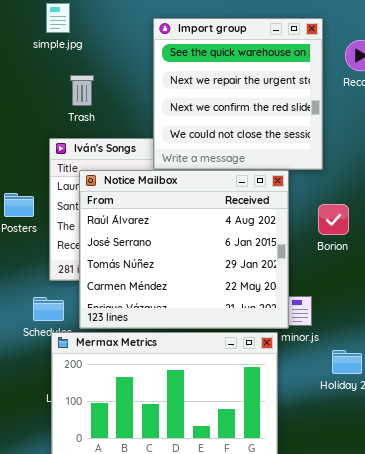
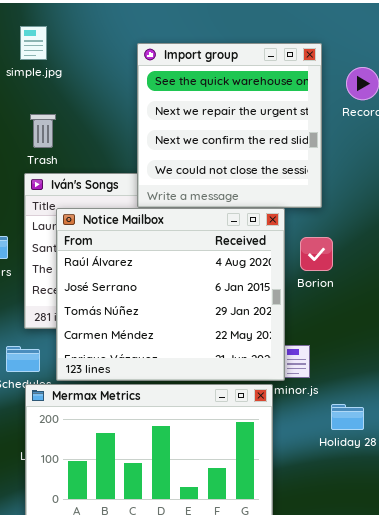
Trash: [70,75,94,106] -> [30,114,56,148], moved
Borion: [318,204,349,235] -> [300,237,333,271], moved

